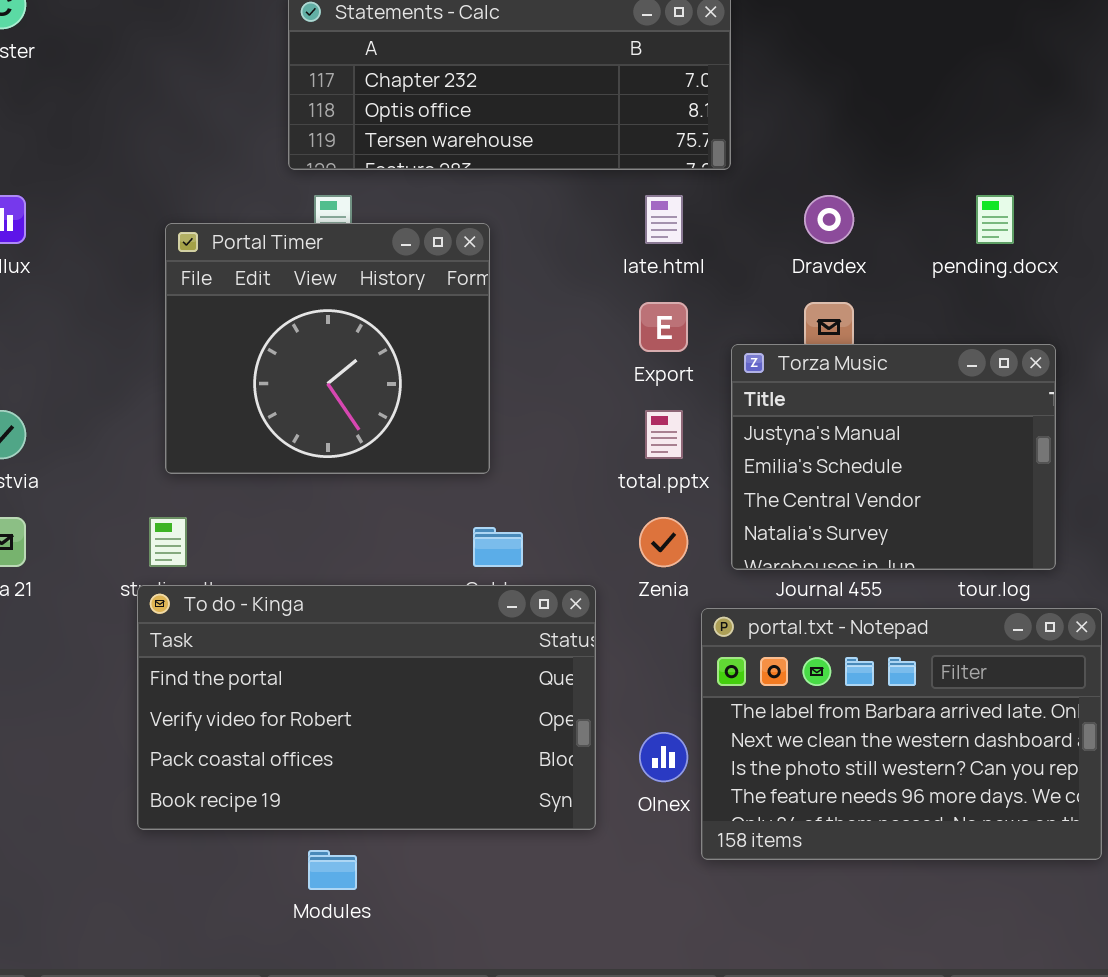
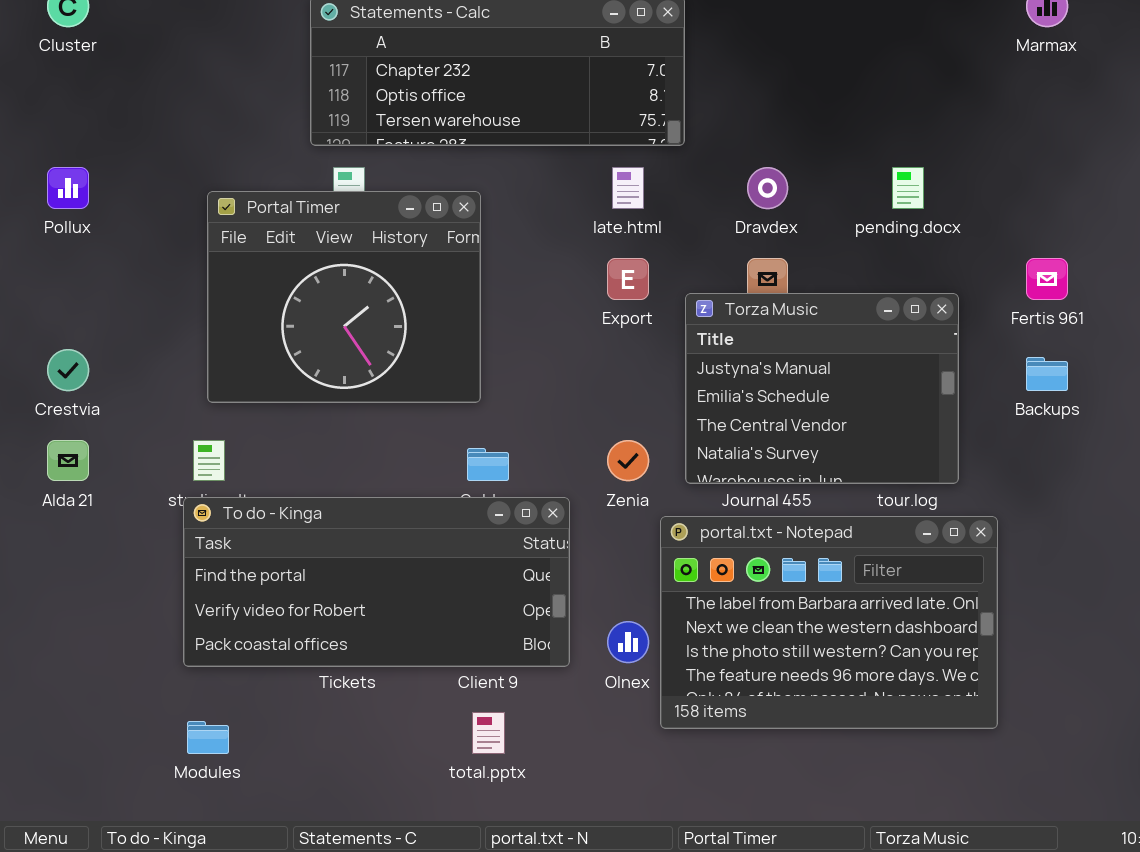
total.pptx: [645,410,683,459] -> [472,712,505,754], moved
To do - Kinga: [137,585,596,830] -> [183,497,570,667], resized
Modules: [308,850,357,890] -> [187,721,229,754], moved

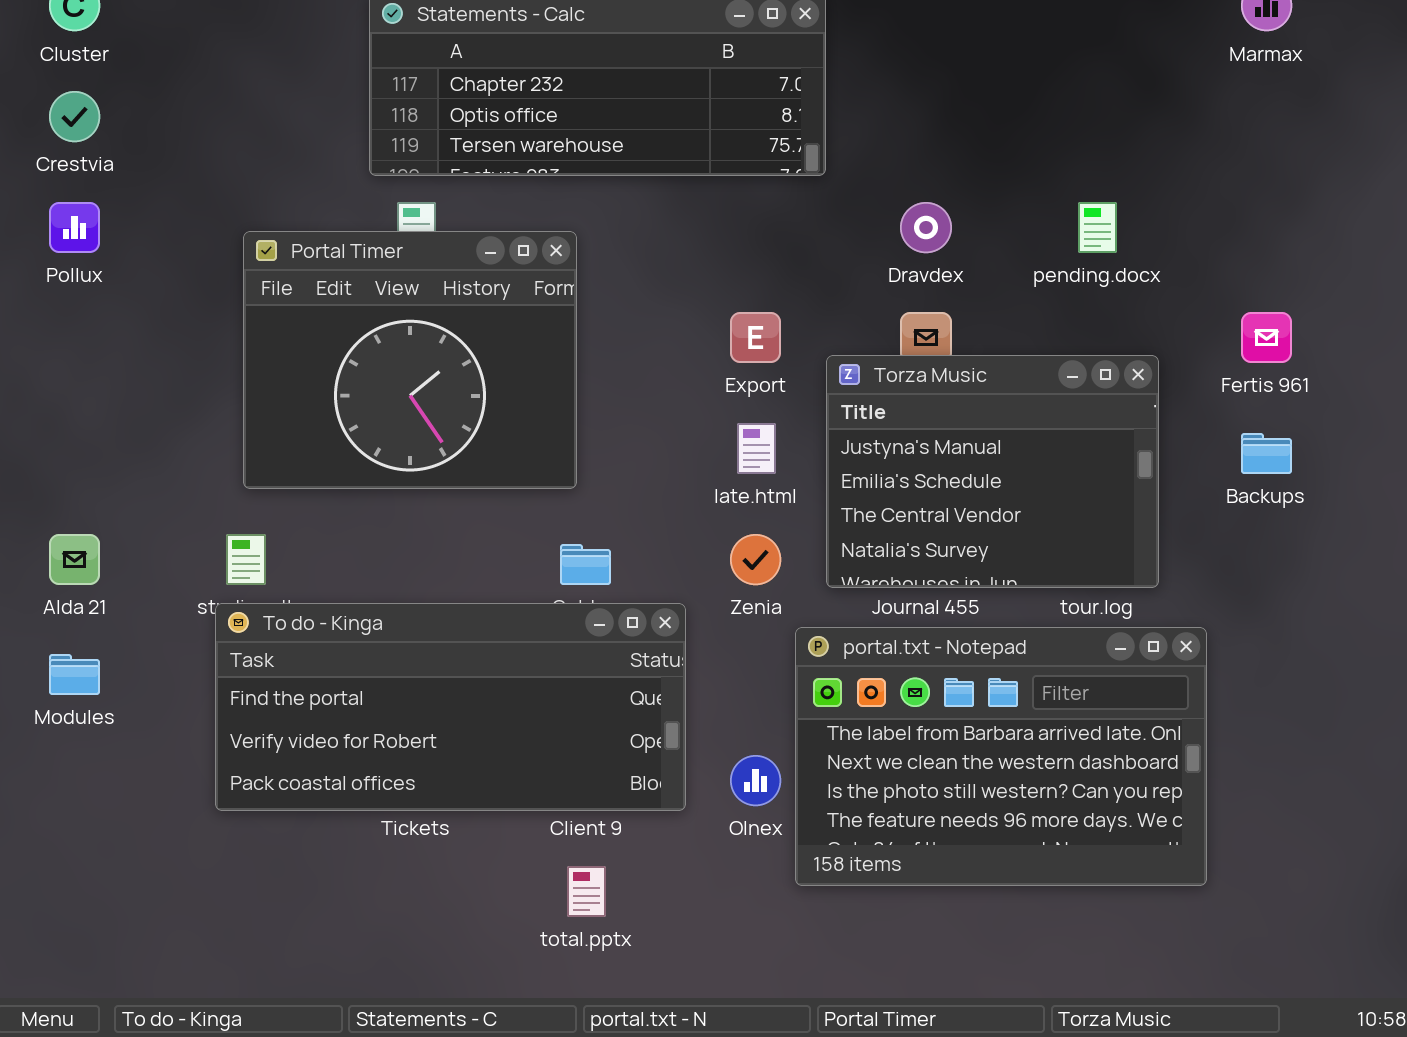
late.html: [612,167,644,209] -> [737,423,776,474], moved
Crestvia: [47,349,89,391] -> [49,91,100,142], moved
Modules: [187,721,229,754] -> [49,654,100,695], moved

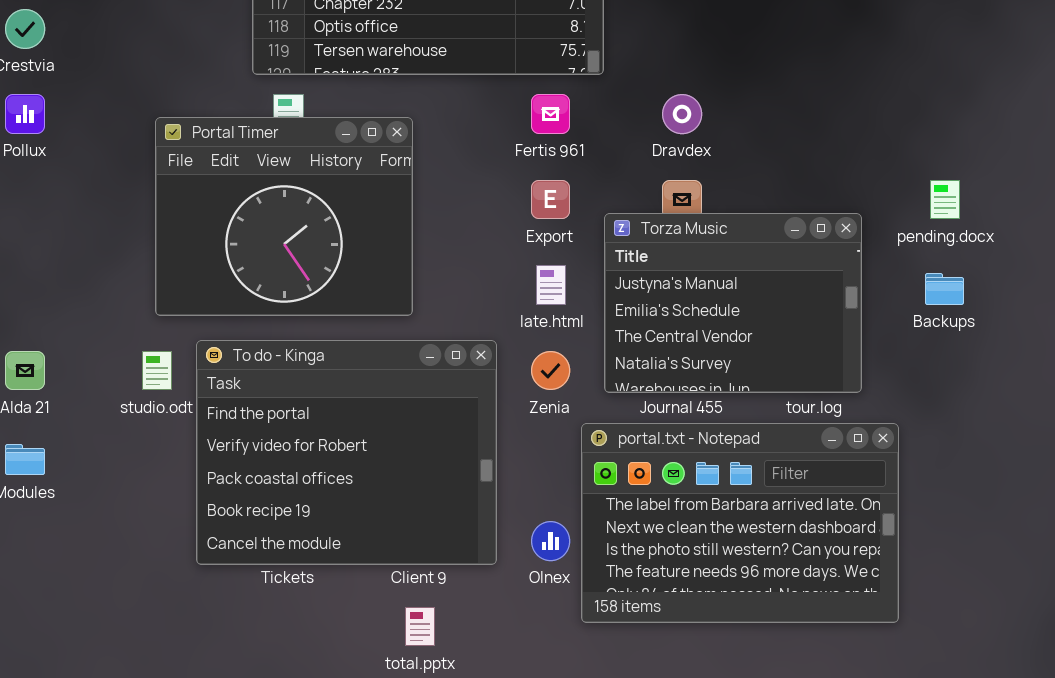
pending.docx: [1078,202,1117,253] -> [930,180,960,219], moved
Fertis 961: [1241,312,1292,363] -> [531,94,570,134], moved
To do - Kinga: [215,603,686,811] -> [196,340,497,565], resized

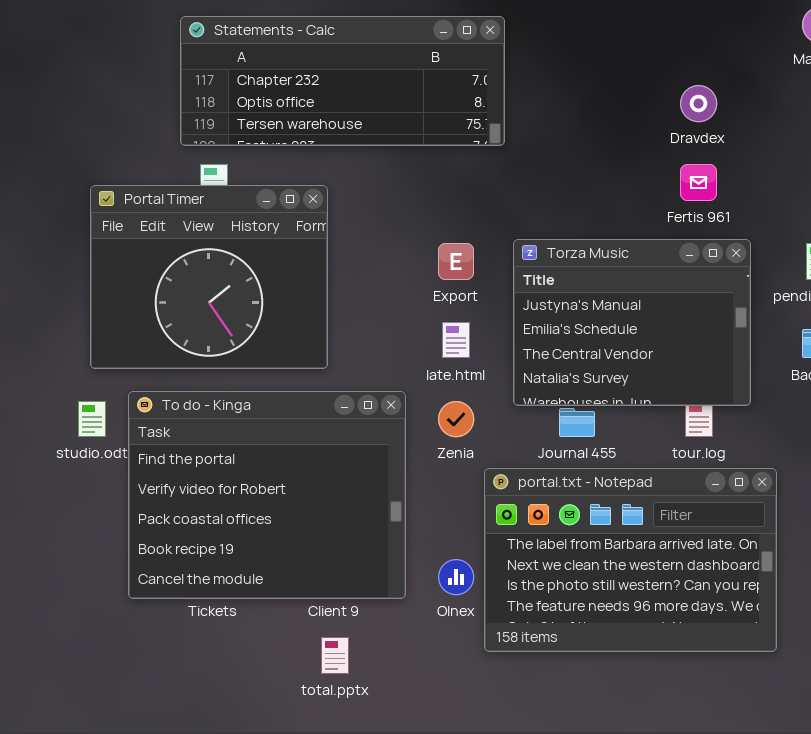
Fertis 961: [531,94,570,134] -> [680,164,717,201], moved
Dravdex: [662,94,702,134] -> [680,85,717,122], moved
Torza Music: [604,213,862,393] -> [513,239,751,406], moved

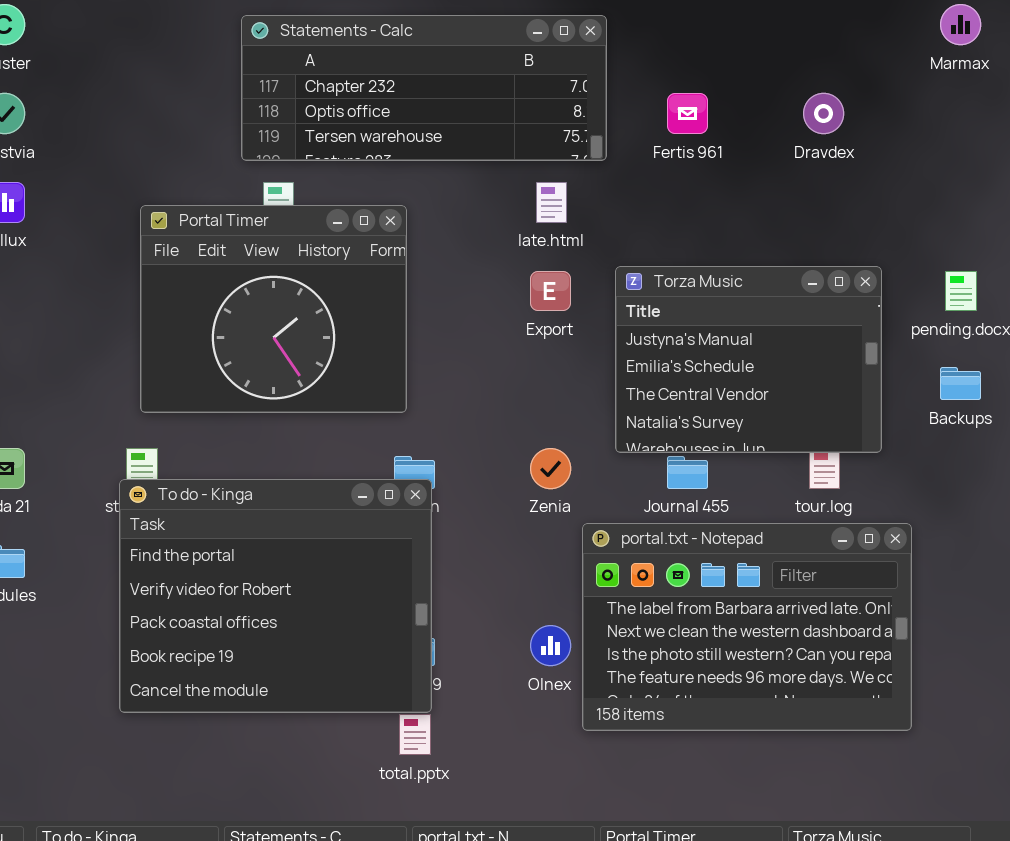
Fertis 961: [680,164,717,201] -> [667,93,708,134], moved
late.html: [442,322,470,358] -> [536,182,567,223], moved
To do - Kinga: [128,391,406,599] -> [119,479,432,713], moved

